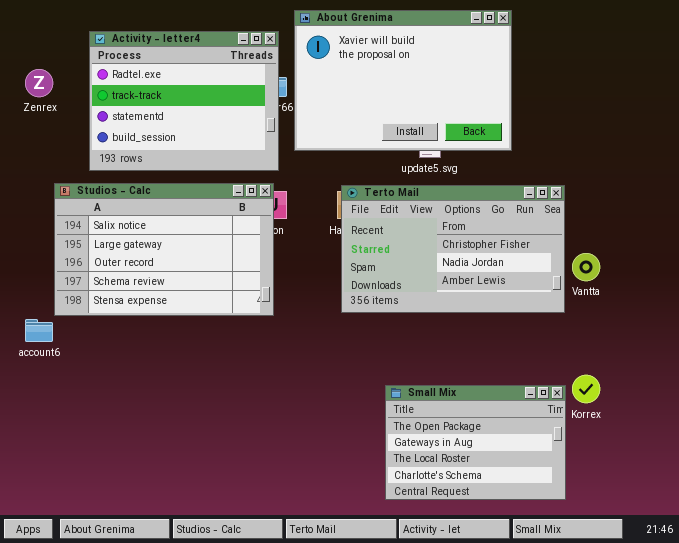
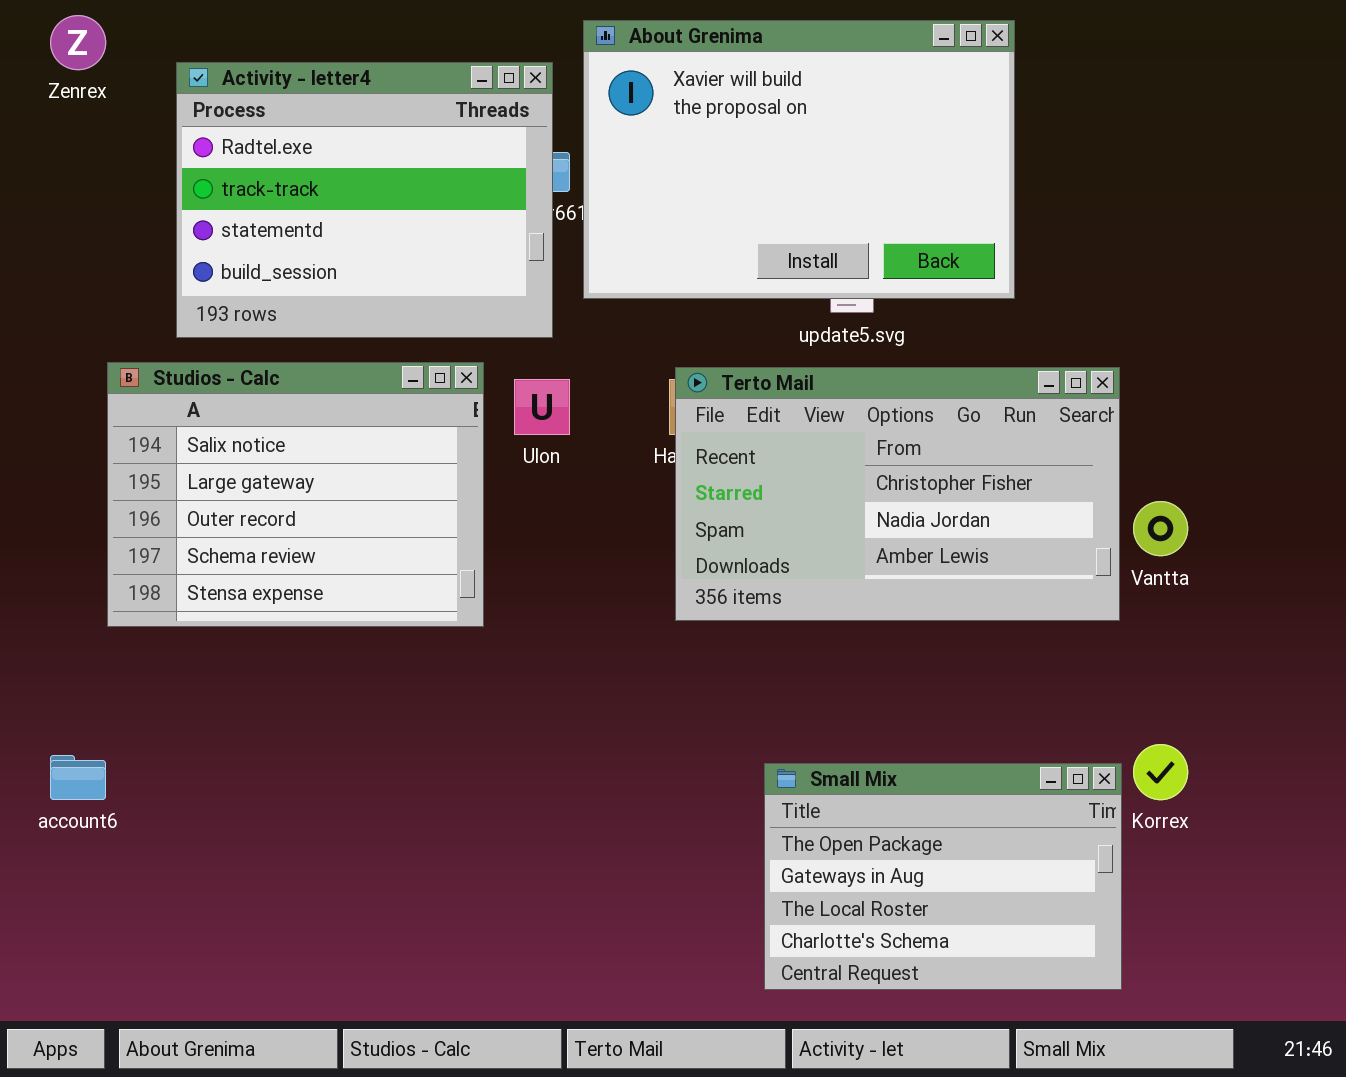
Zenrex: [25,69,53,97] -> [50,15,106,70], moved
Studios - Calc: [54,183,274,316] -> [107,362,484,627], resized
account6: [25,319,53,342] -> [50,755,106,800], moved

